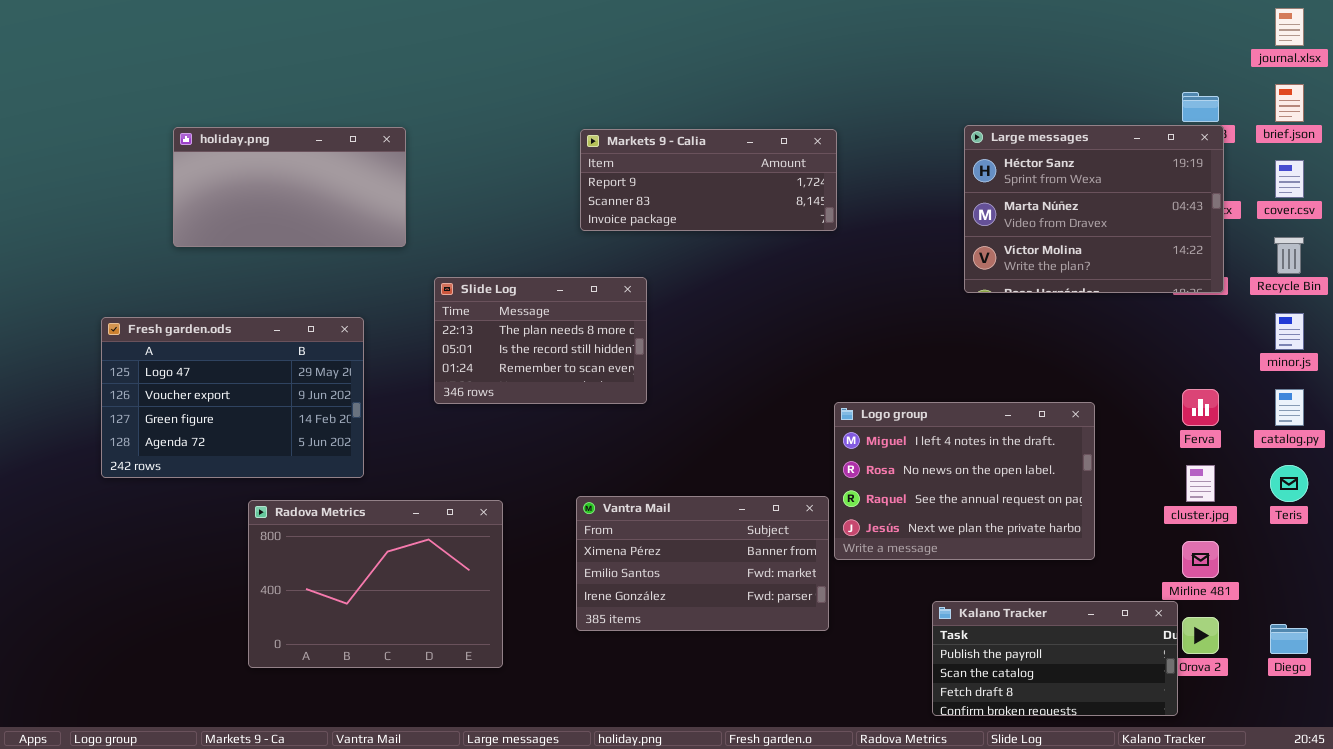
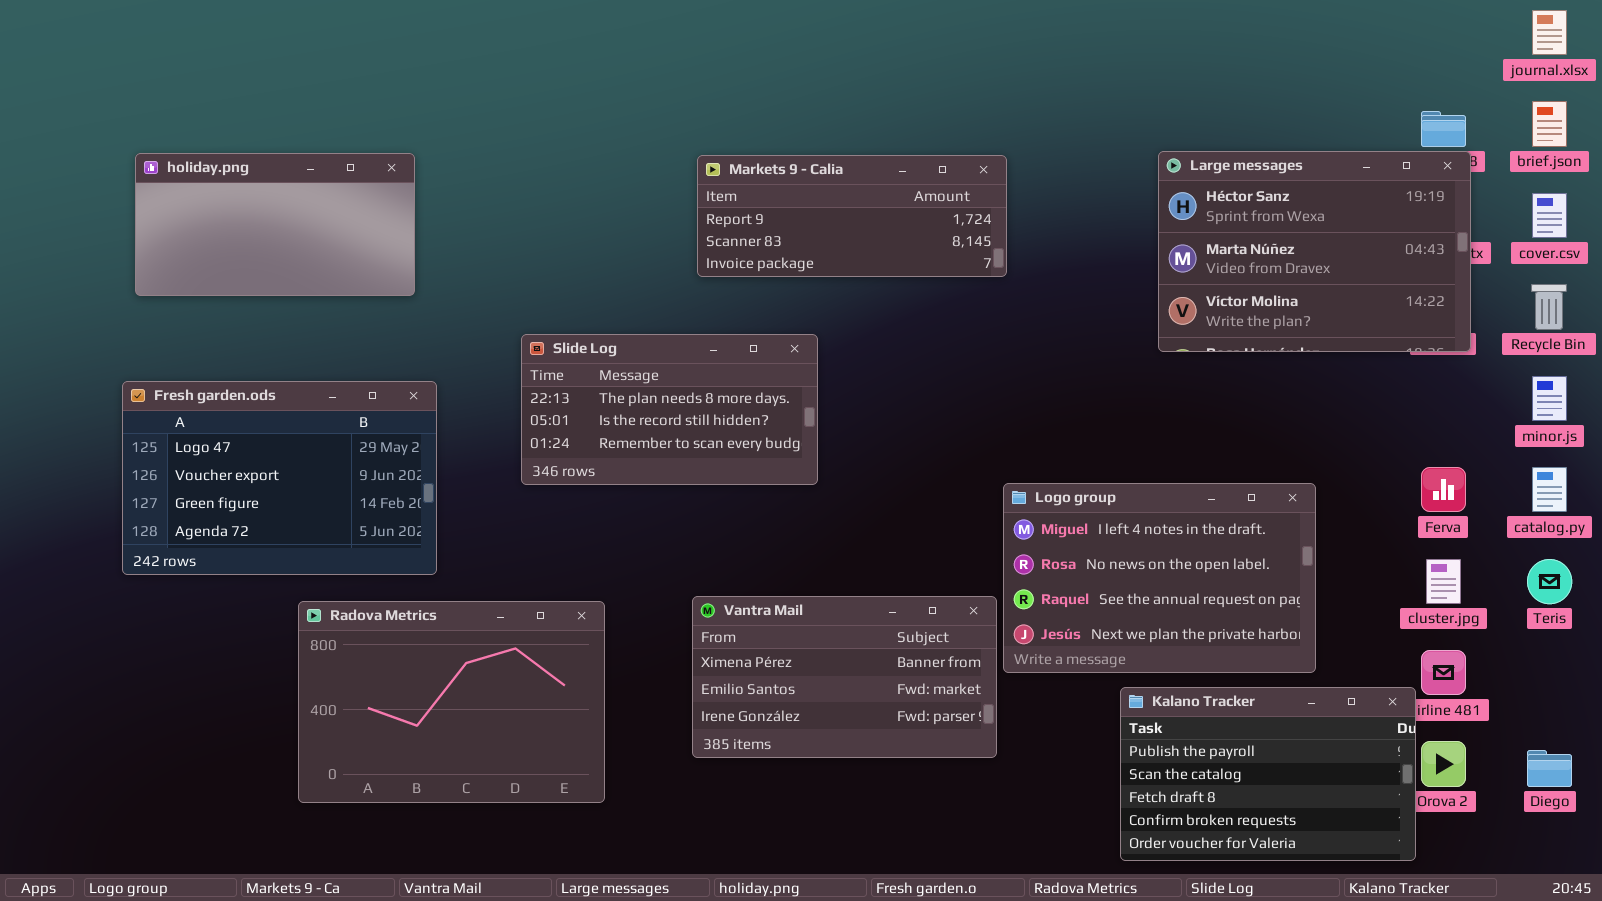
holiday.png: [173,127,406,247] -> [135,153,415,296], moved
Slide Log: [434,277,647,404] -> [521,334,818,485], resized
Kalano Tracker: [932,601,1178,716] -> [1120,687,1416,861], resized

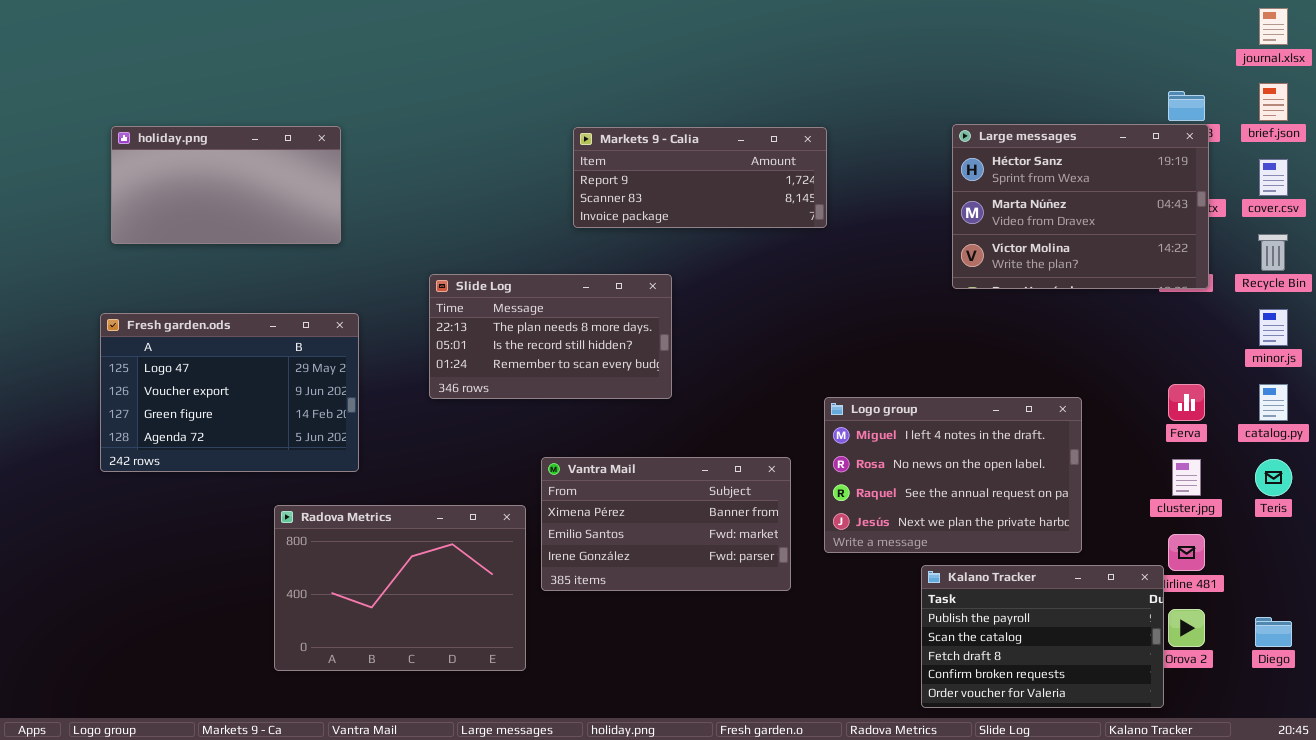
Vantra Mail: [692,596,997,758] -> [541,457,791,591], moved
Radova Metrics: [298,601,605,803] -> [274,505,526,671], moved

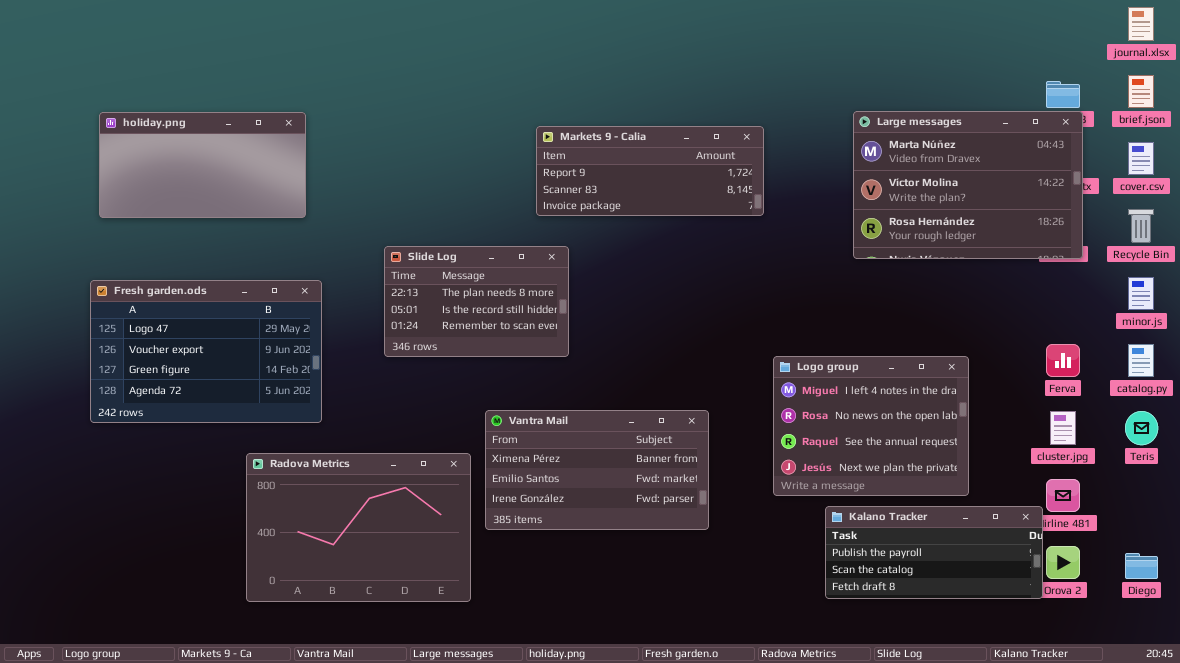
Large messages: [952,124,1209,289] -> [853,111,1083,259], scrolled down 1 row
Markets 9 - Calia: [573,127,827,228] -> [536,126,764,216], moved
Slide Log: [429,274,672,399] -> [384,246,569,357], resized
Logo group: [824,397,1082,553] -> [773,356,969,496], resized
Kalano Tracker: [921,565,1164,708] -> [825,506,1043,599], resized

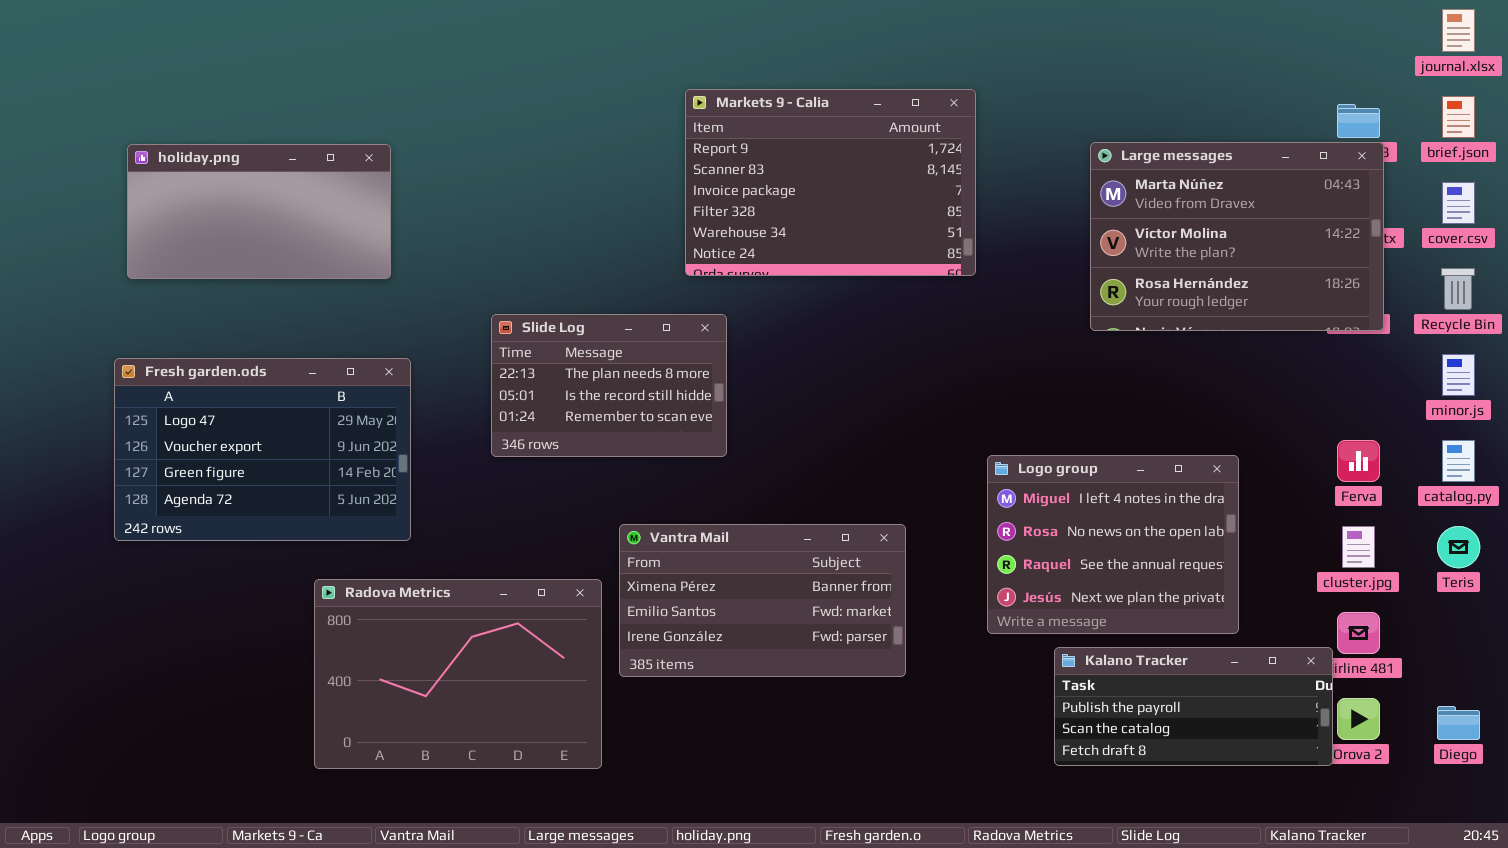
Markets 9 - Calia: [536,126,764,216] -> [685,89,976,276], resized

